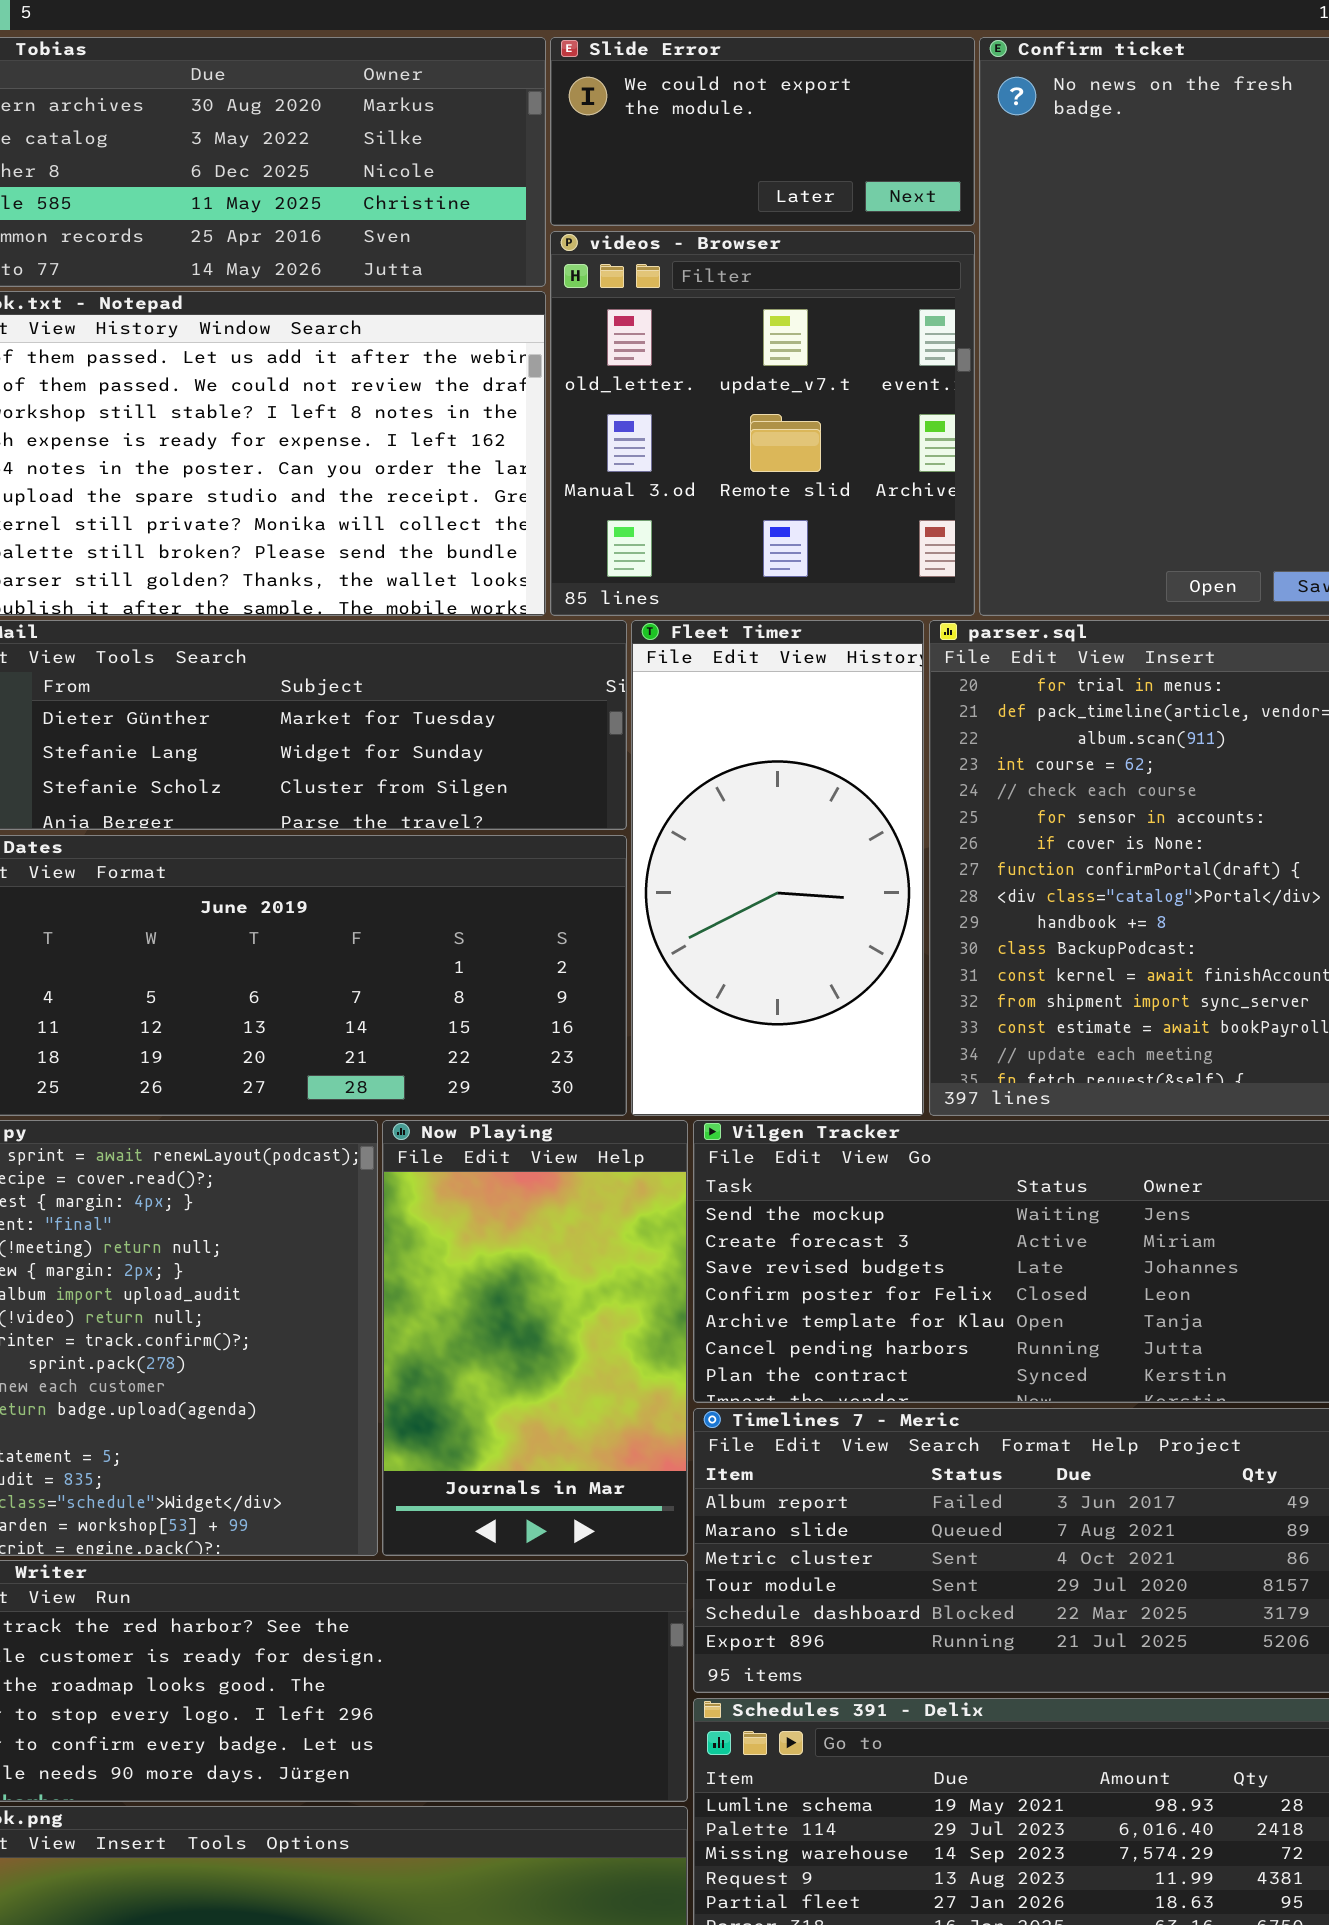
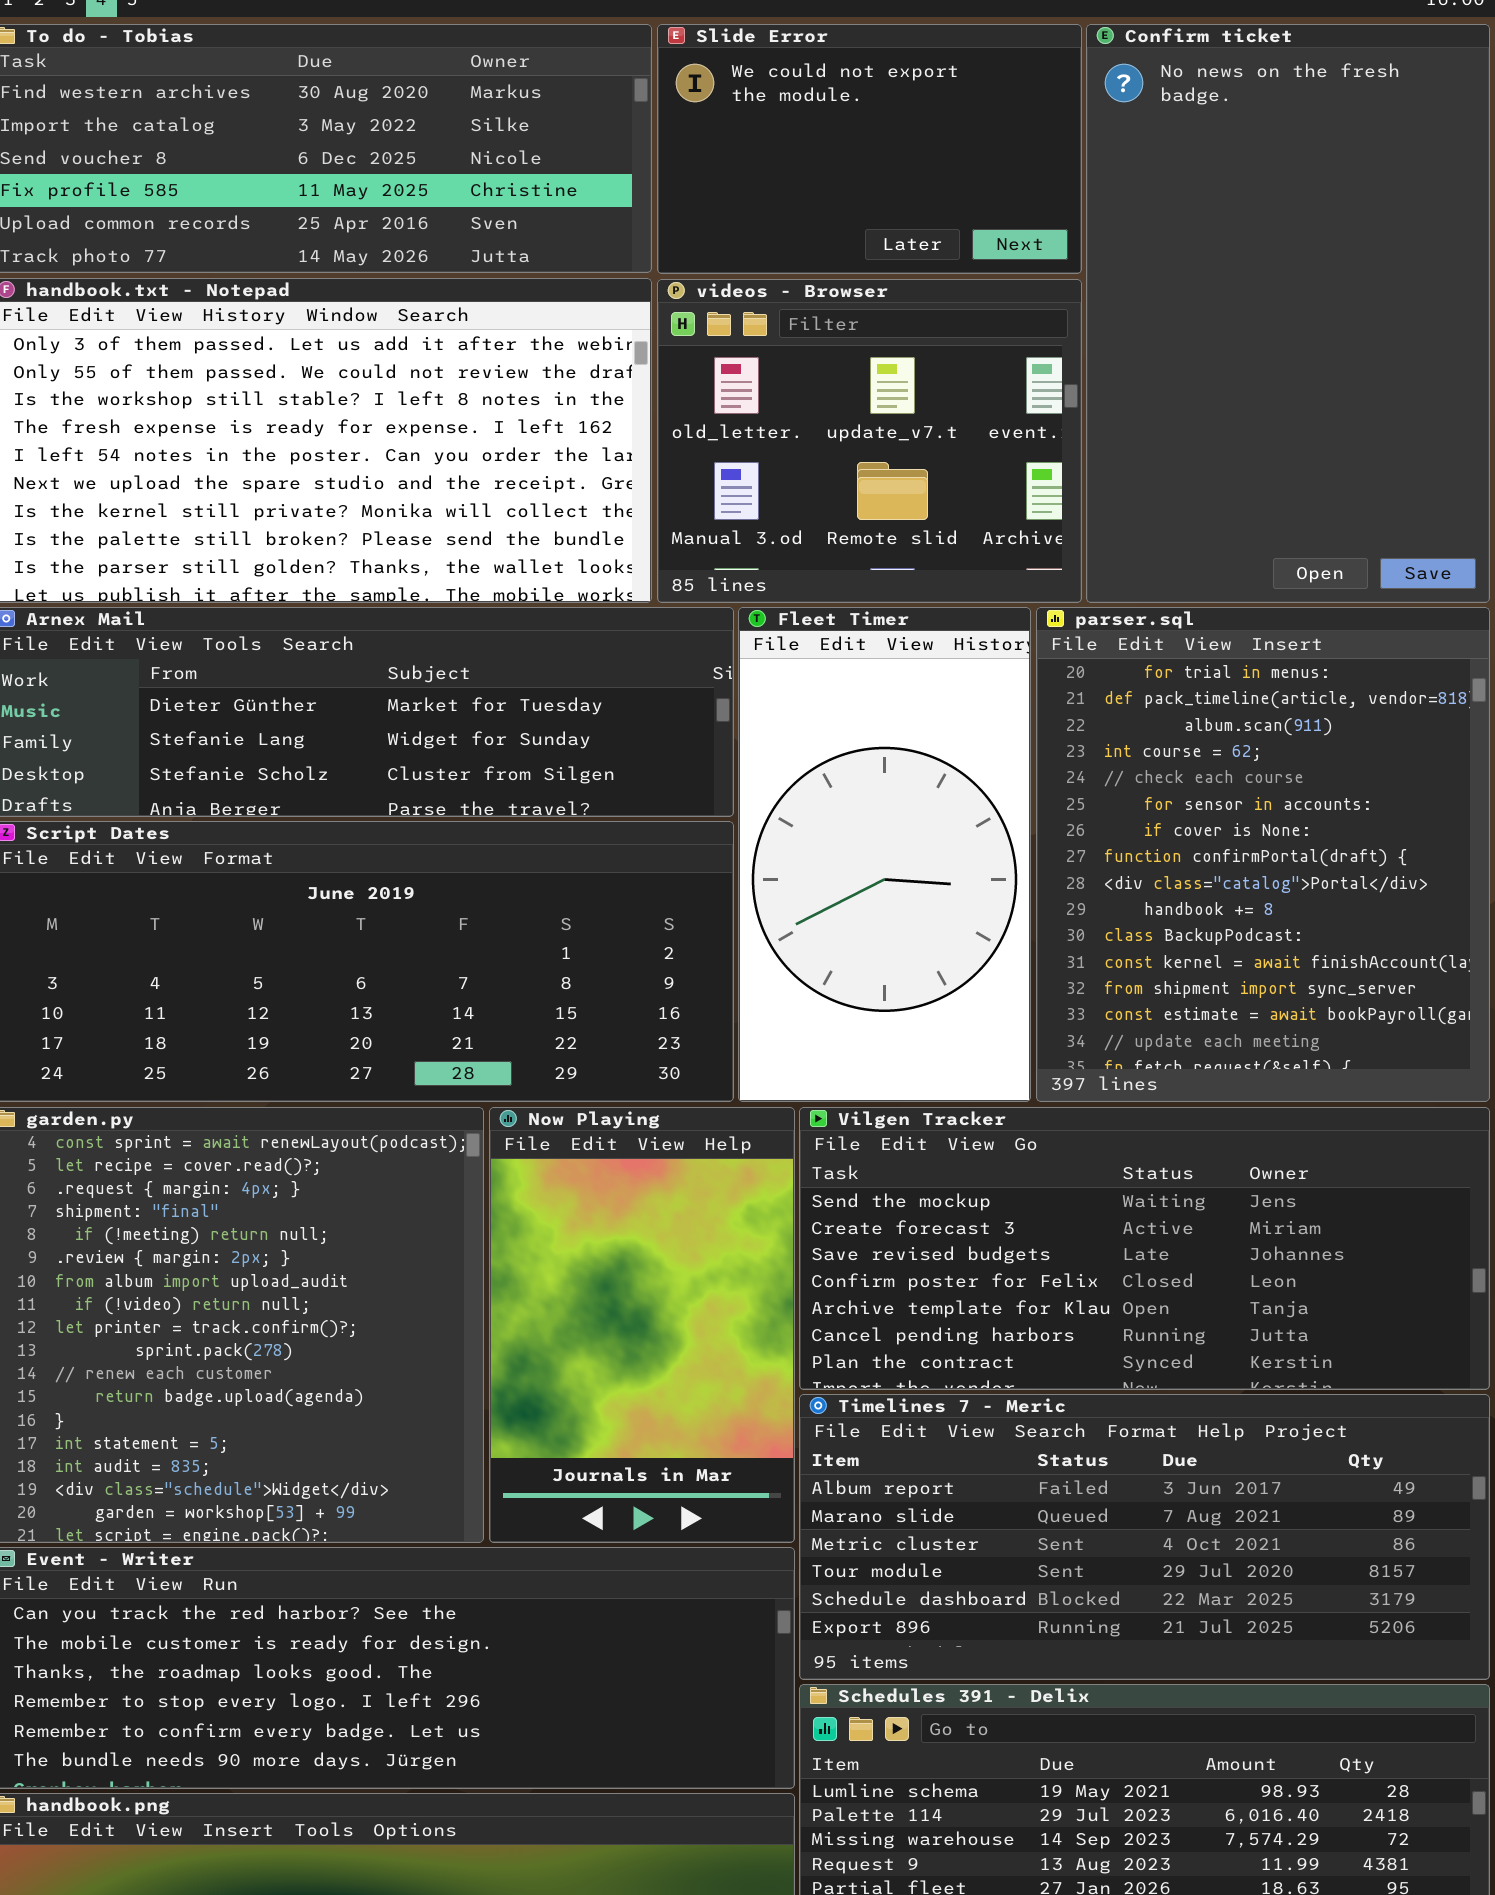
Slide Error: [550,37,975,226] -> [657,24,1082,274], resized
videos - Browser: [550,231,975,616] -> [657,279,1082,603], resized

